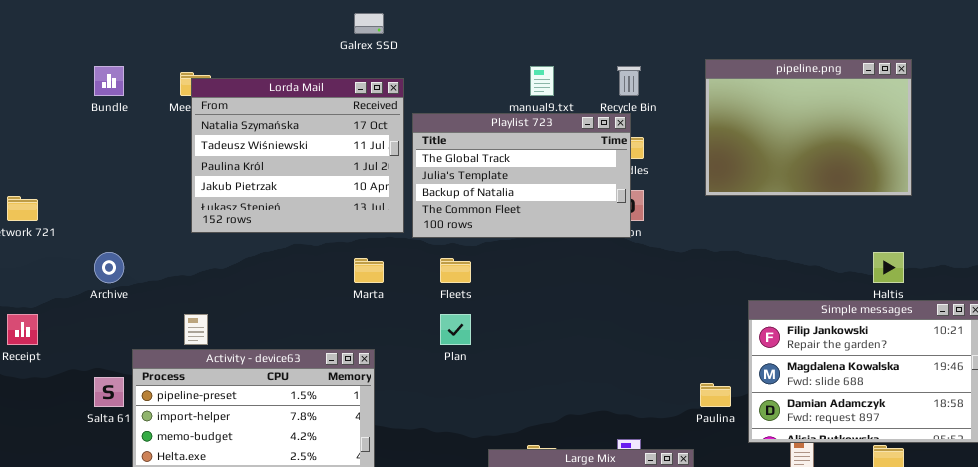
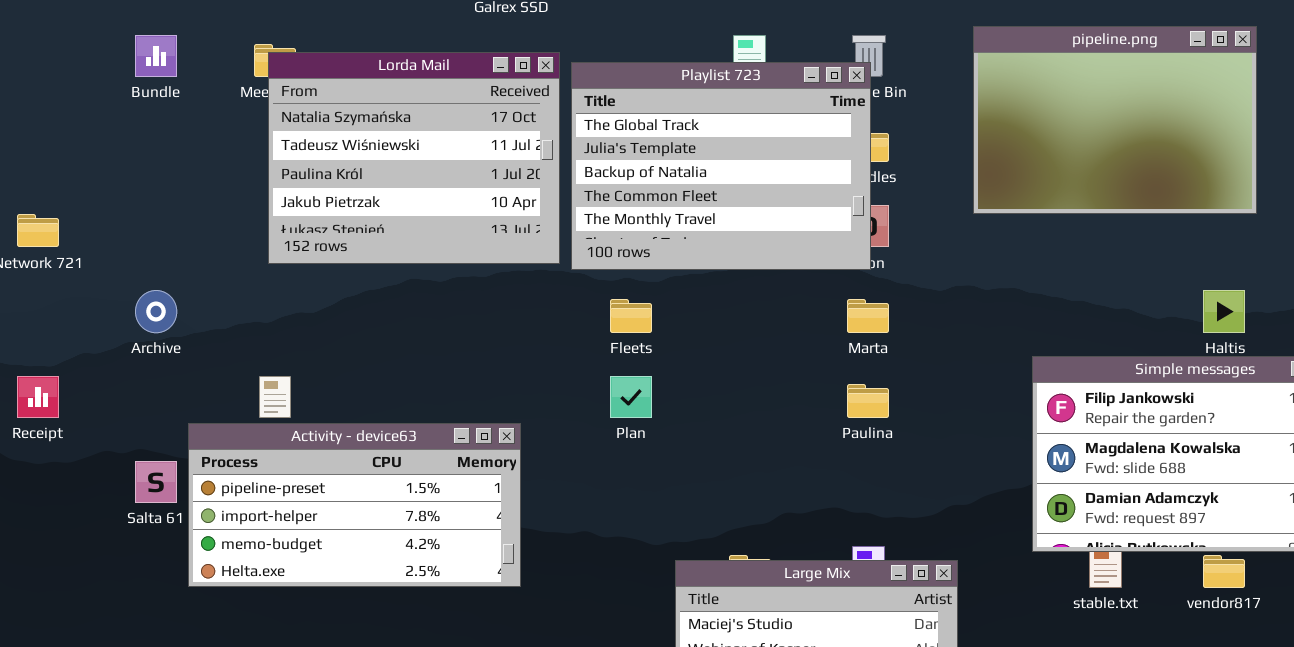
Playlist 723: [412,113,631,238] -> [571,62,871,270], resized
Marta: [354,258,384,283] -> [847,299,889,333], moved
Paulina: [700,383,731,407] -> [847,384,889,418], moved

